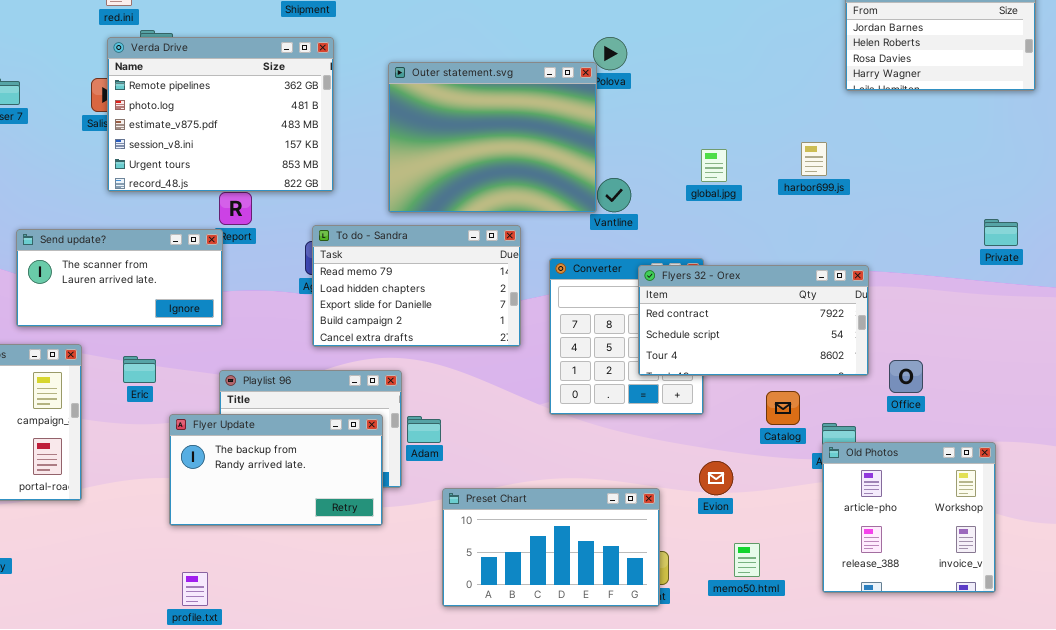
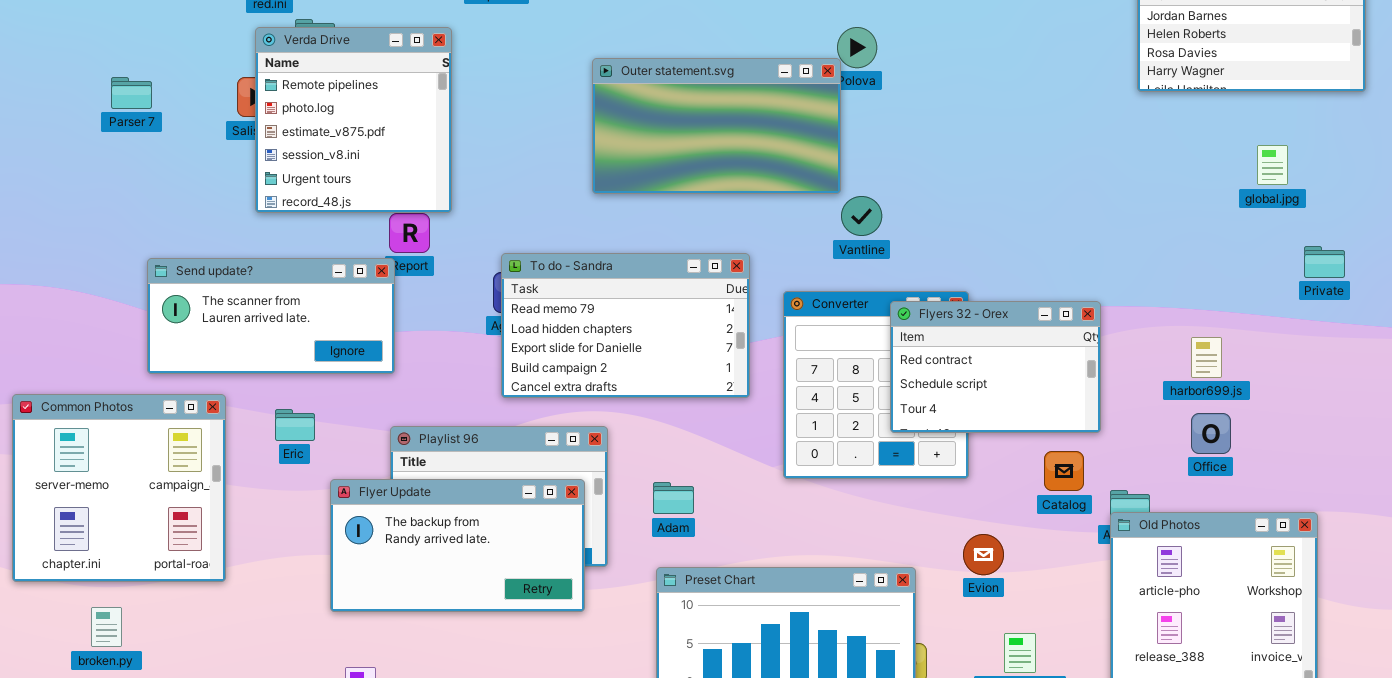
Verda Drive: [107,37,334,192] -> [255,27,452,213], resized
Outer statement.svg: [388,62,597,213] -> [592,58,841,194], resized
harbor699.js: [801,142,827,176] -> [1191,337,1222,378], moved
global.jpg: [701,149,727,182] -> [1257,145,1288,185], moved
Flyers 32 - Orex: [638,265,869,376] -> [890,301,1101,433], resized
Adam: [407,416,441,443] -> [653,482,694,514], moved

